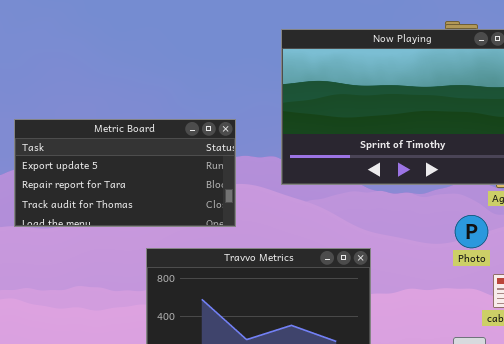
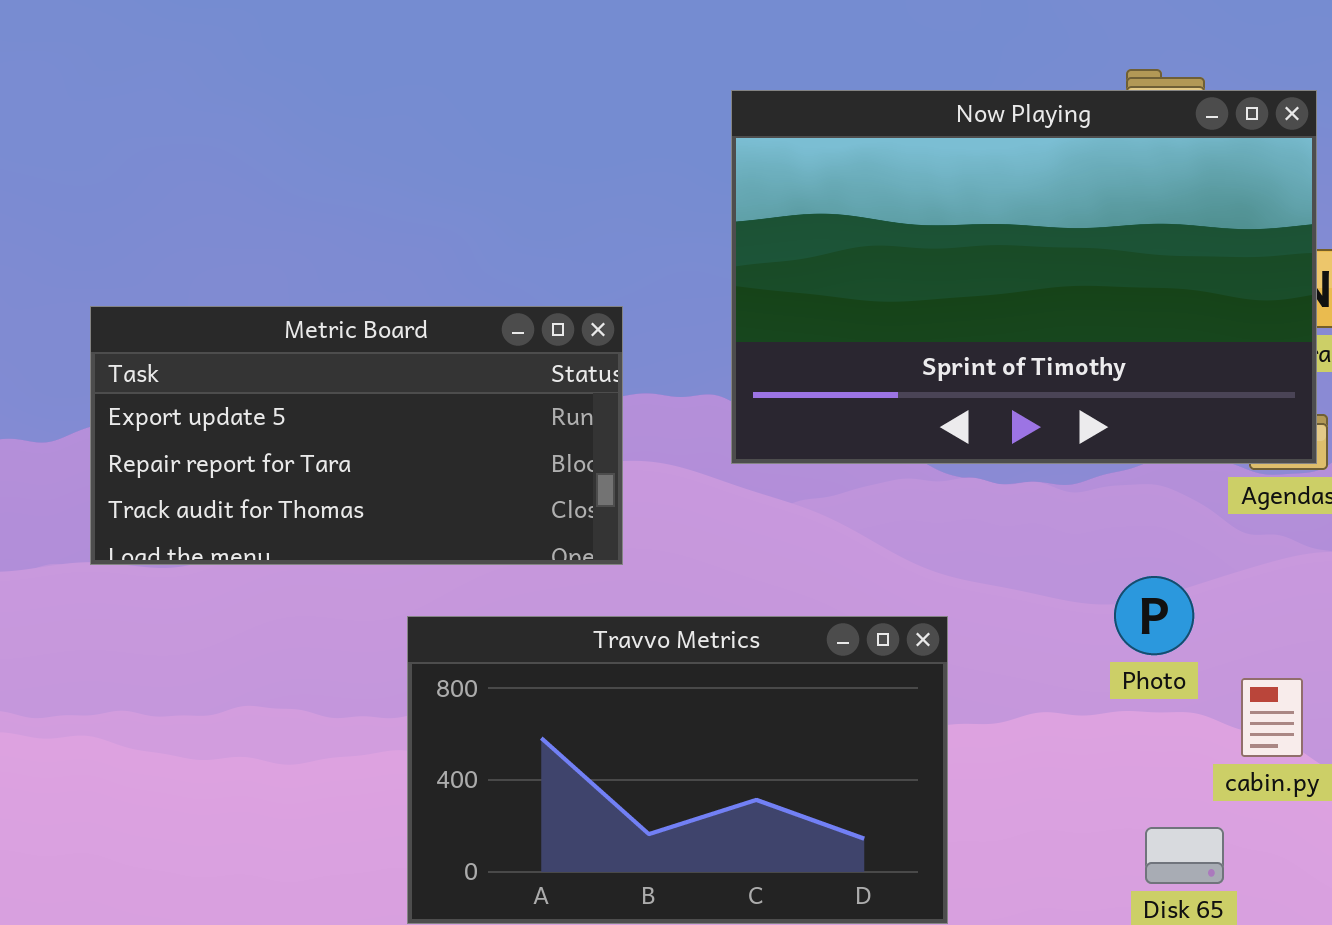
Photo: [455,215,488,248] -> [1114,576,1194,655], moved

